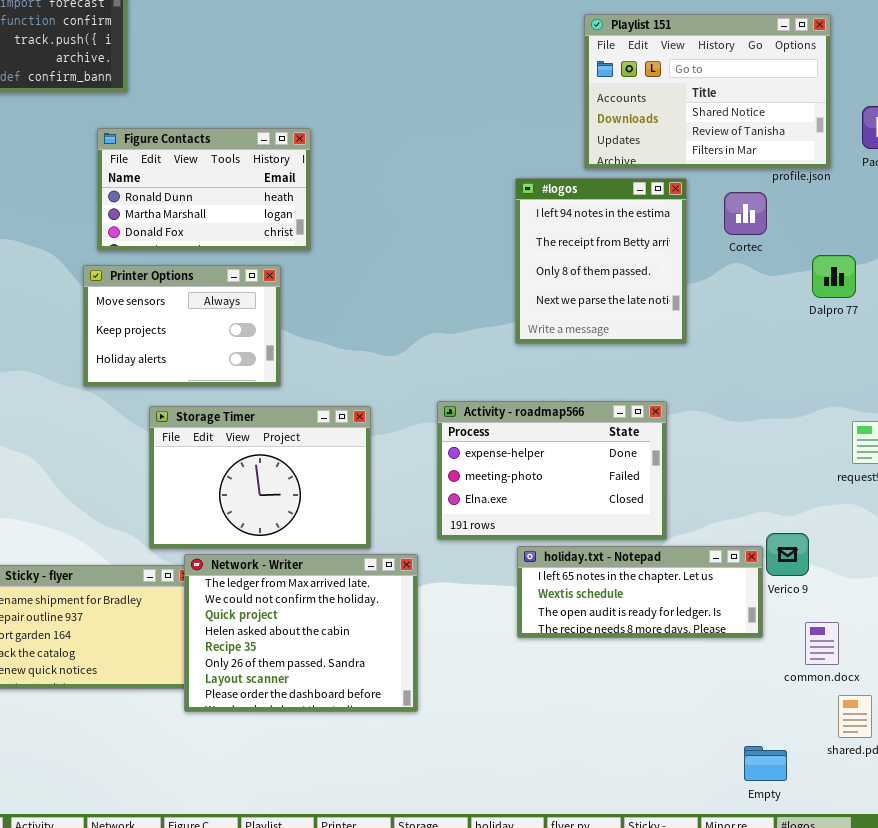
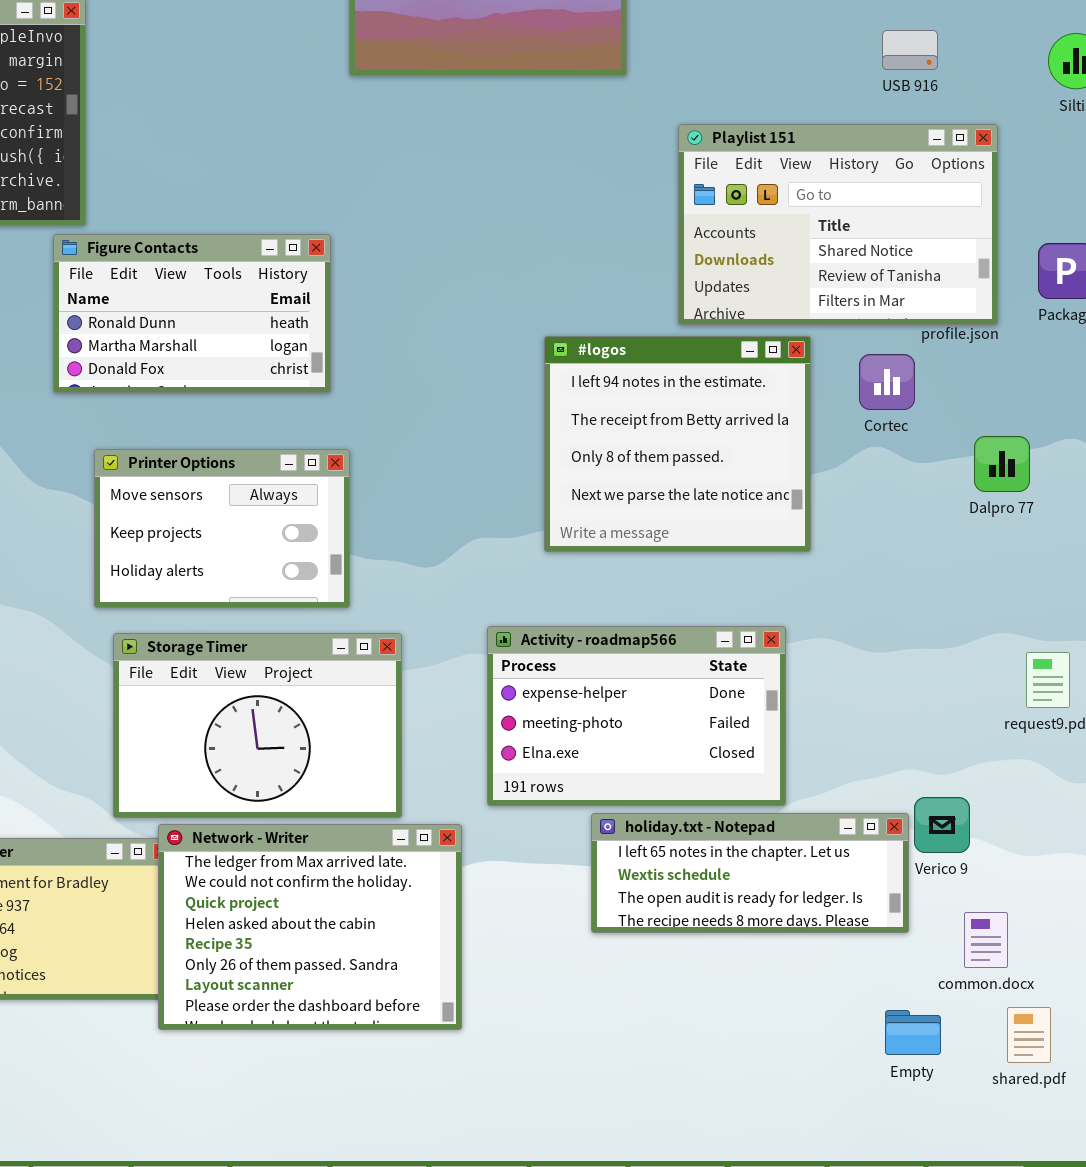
Figure Contacts: [97,128,311,251] -> [53,234,331,393], moved
#logos: [515,178,687,344] -> [544,336,811,552], resized
Printer Options: [83,265,281,387] -> [94,449,350,608], moved
Empty: [744,746,787,781] -> [885,1010,941,1055], moved

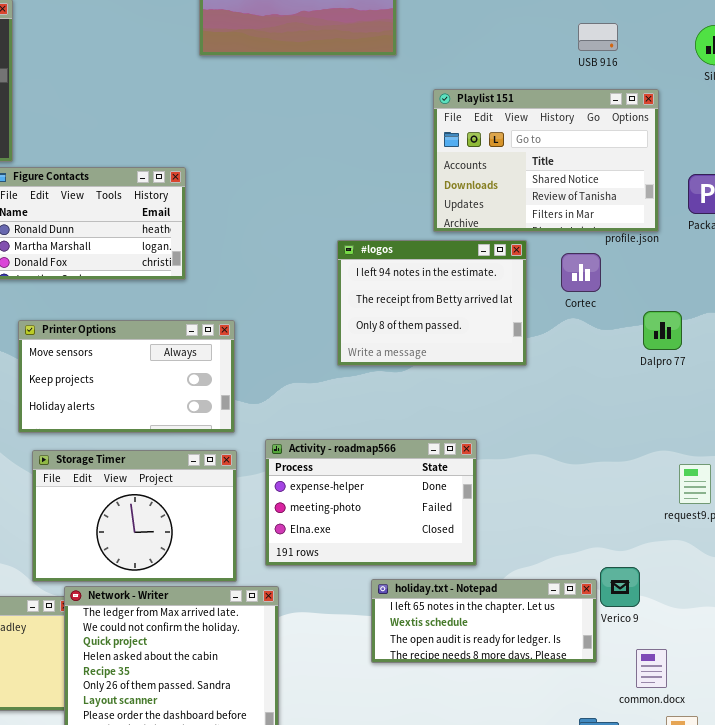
#logos: [544,336,811,552] -> [337,240,527,366], resized
Printer Options: [94,449,350,608] -> [18,320,235,433], resized
Activity - roadmap566: [487,626,786,806] -> [265,439,477,566], moved

